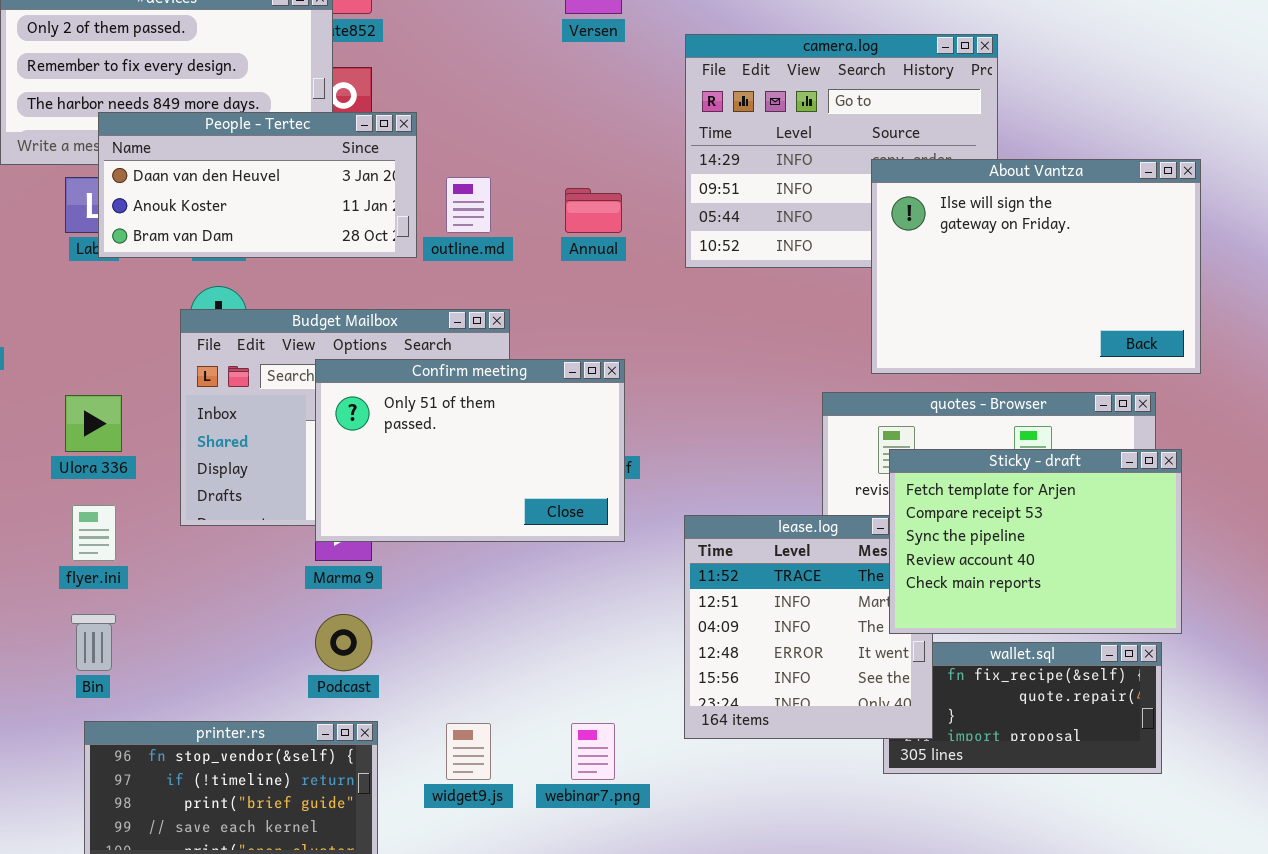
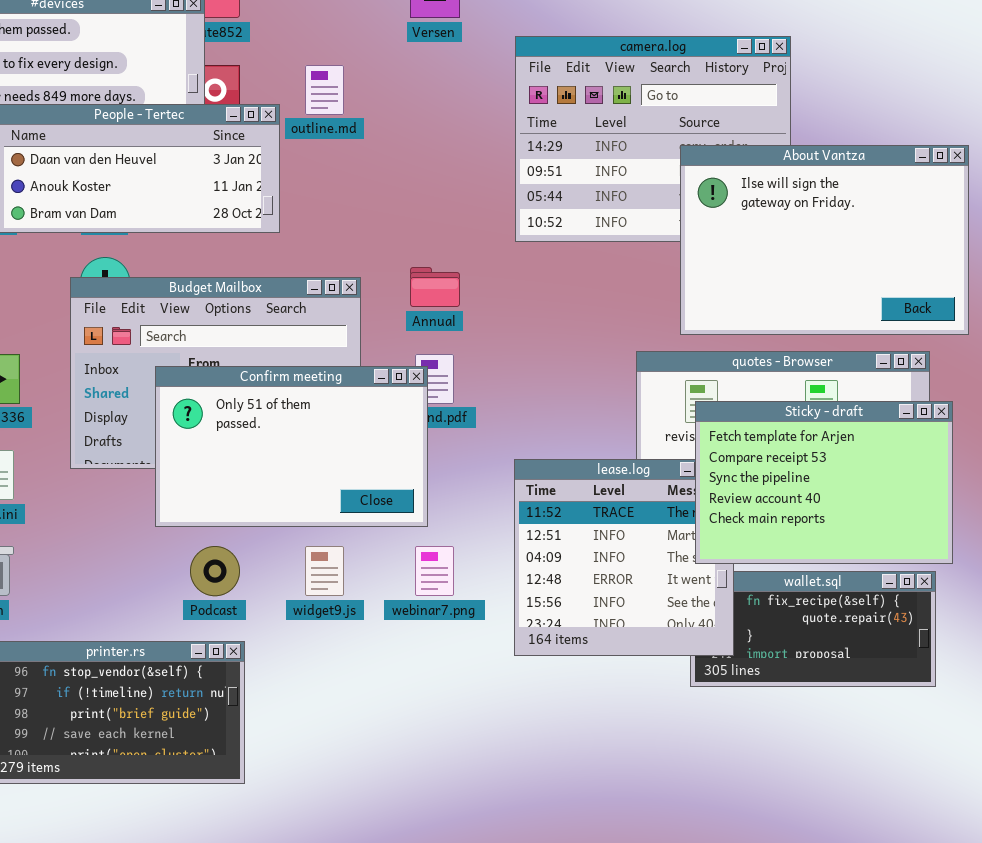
outline.md: [446,177,491,233] -> [305,65,344,115], moved
Annual: [565,188,622,233] -> [410,267,460,307], moved
Confirm meeting: [315,359,625,542] -> [155,366,428,527], moved
widget9.js: [446,723,491,780] -> [305,546,344,596], moved
webinar7.png: [571,723,615,780] -> [415,546,454,596], moved

